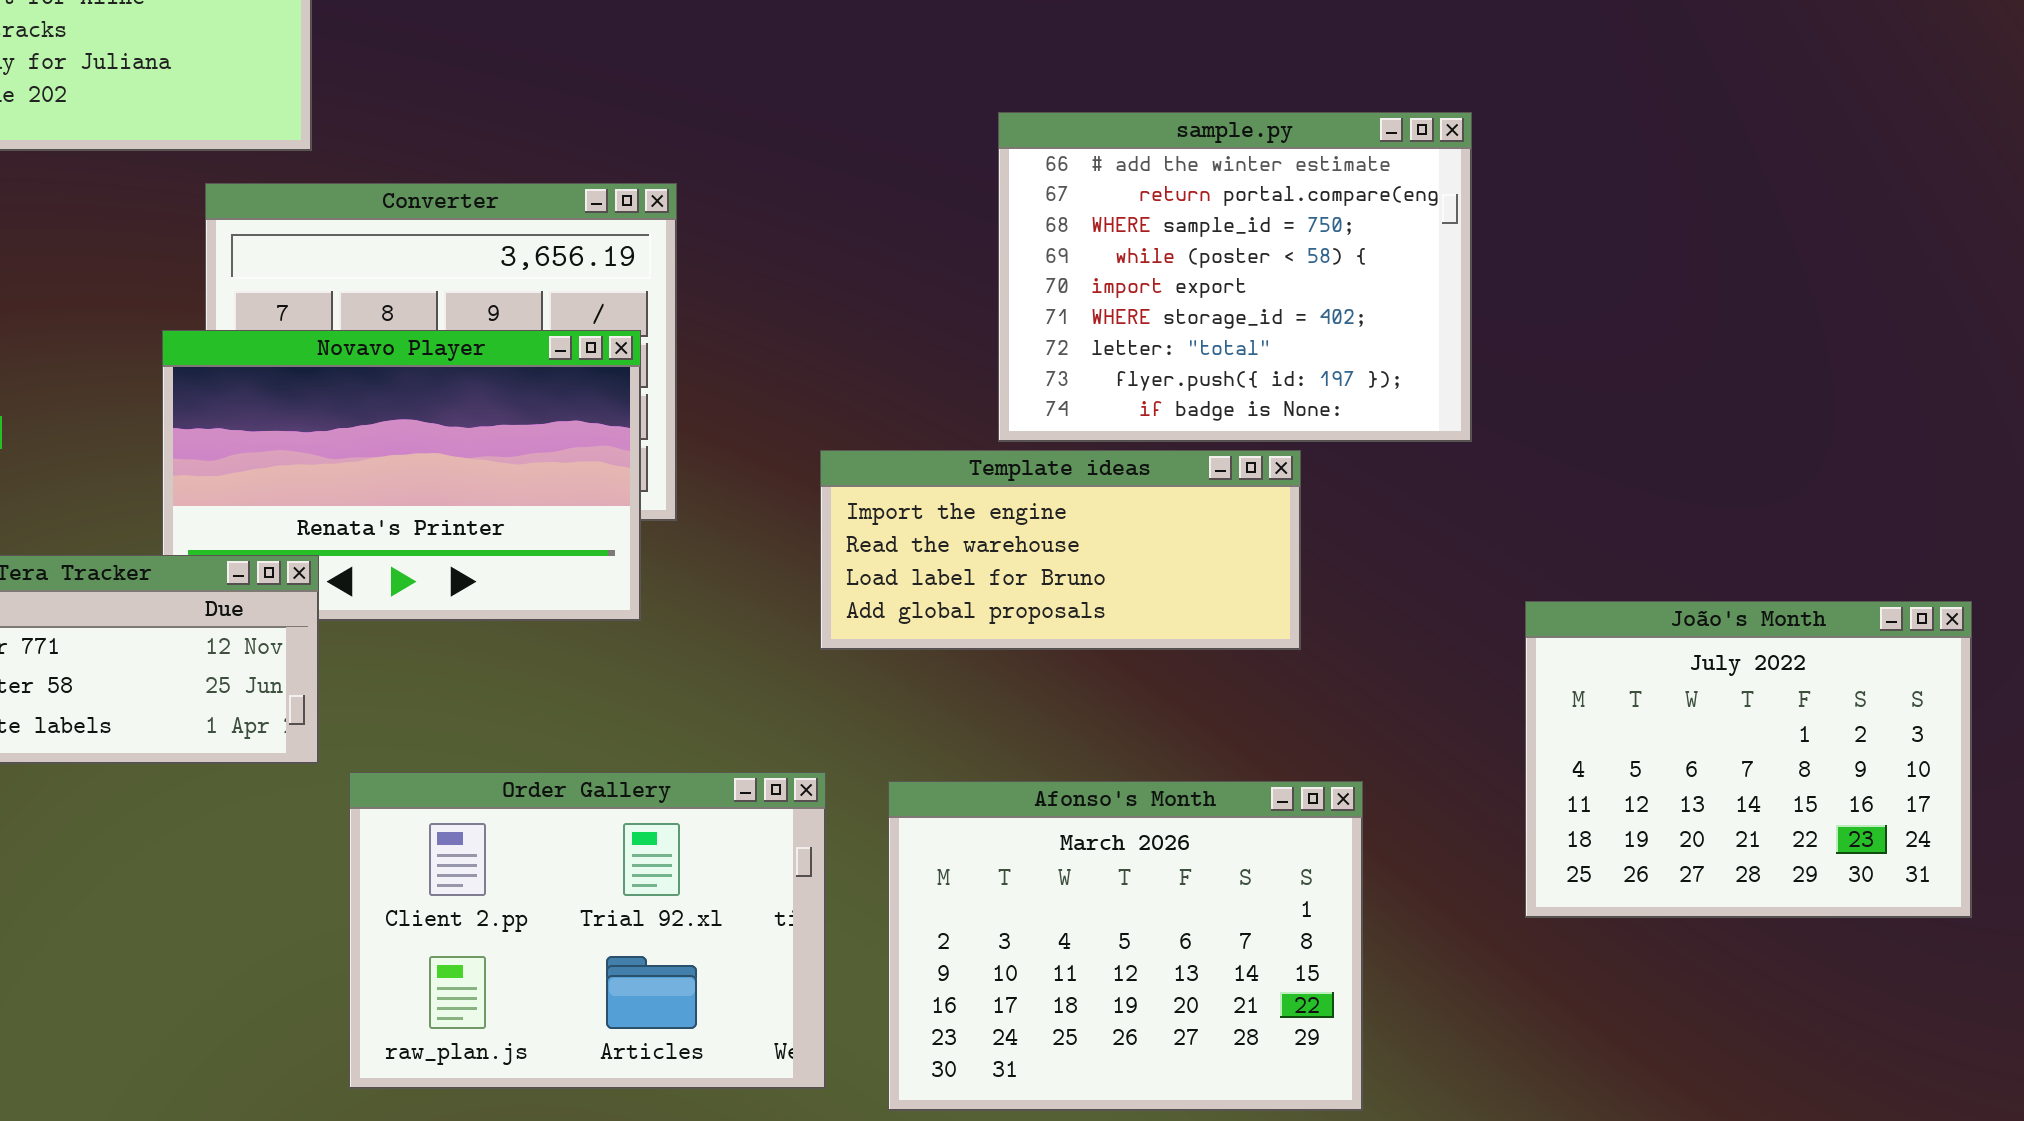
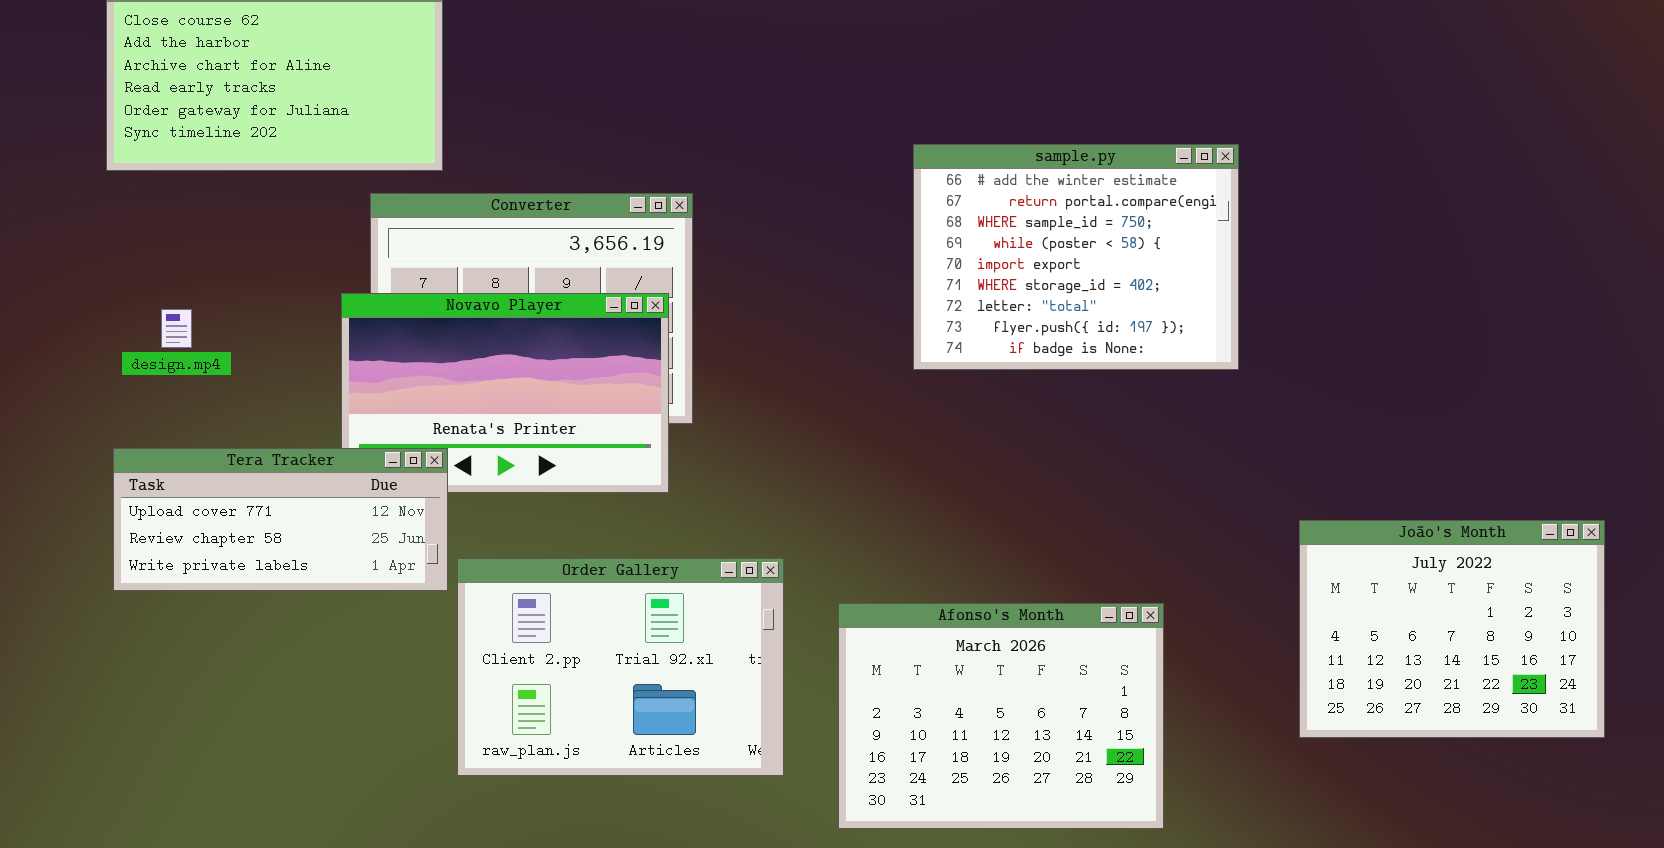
Template ideas: [820,450,1301,650] -> none, closed
João's Month: [1525,601,1972,918] -> [1299,520,1605,738], moved
Order Gallery: [349,772,826,1089] -> [457,558,784,776], moved

